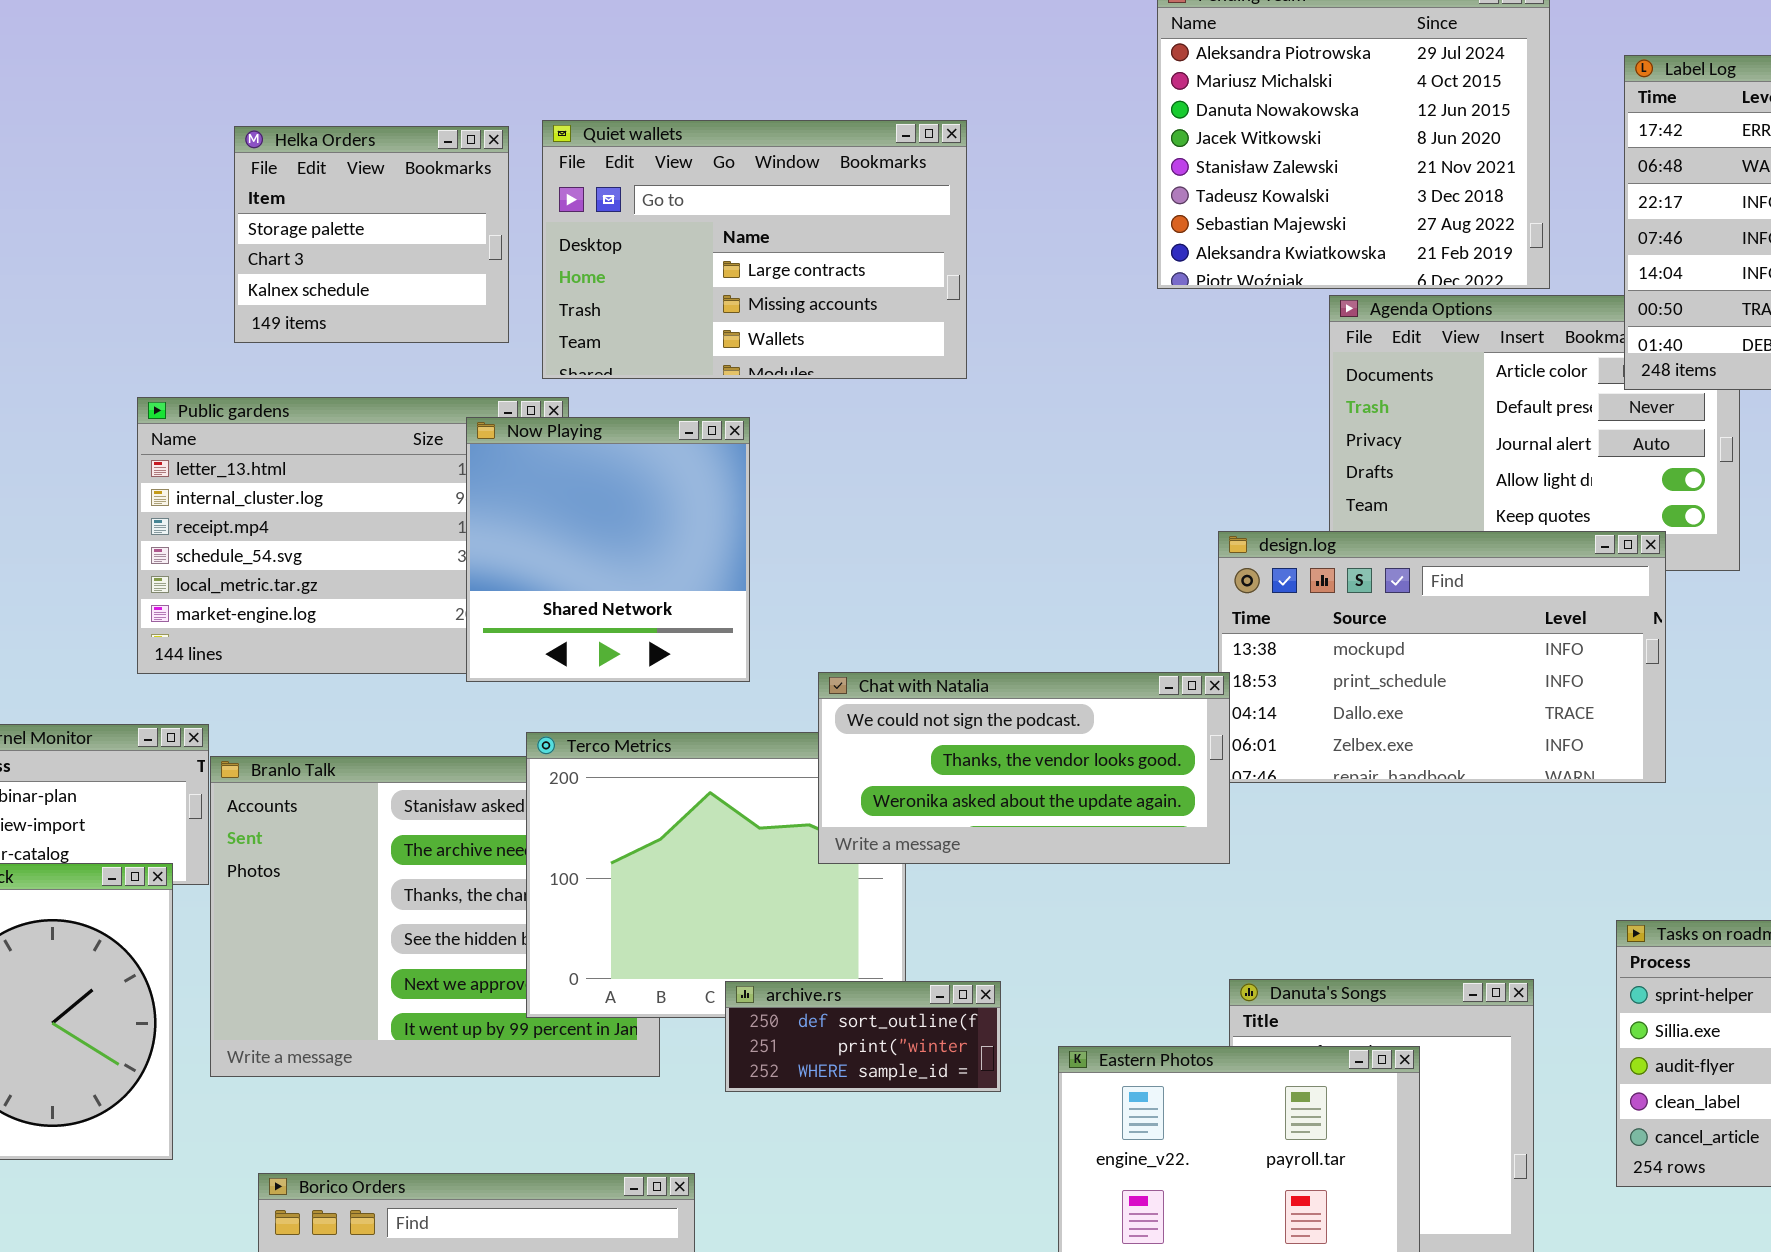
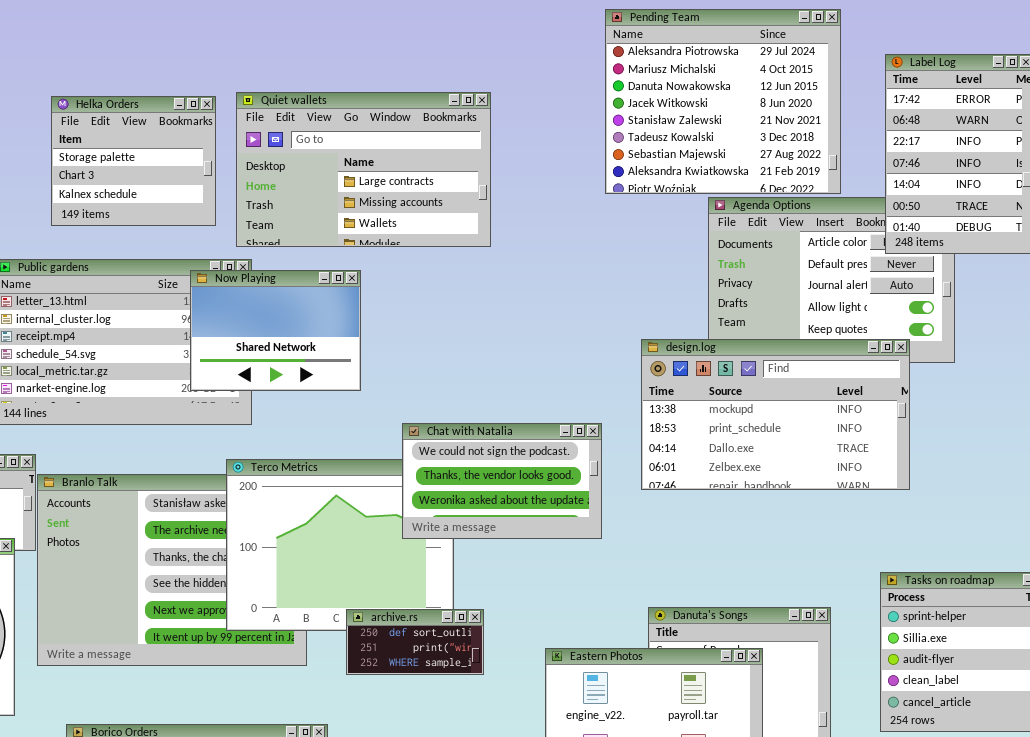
Now Playing: [466,417,750,682] -> [190,270,361,391], resized
Chat with Natalia: [818,672,1230,864] -> [402,423,602,539], resized
archive.rs: [725,981,1001,1092] -> [346,609,484,675], resized

